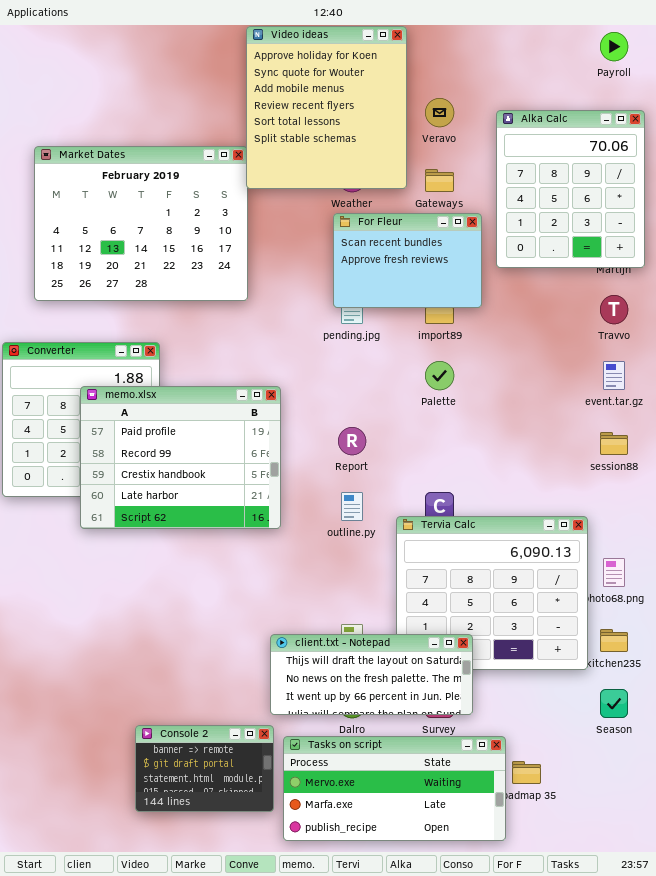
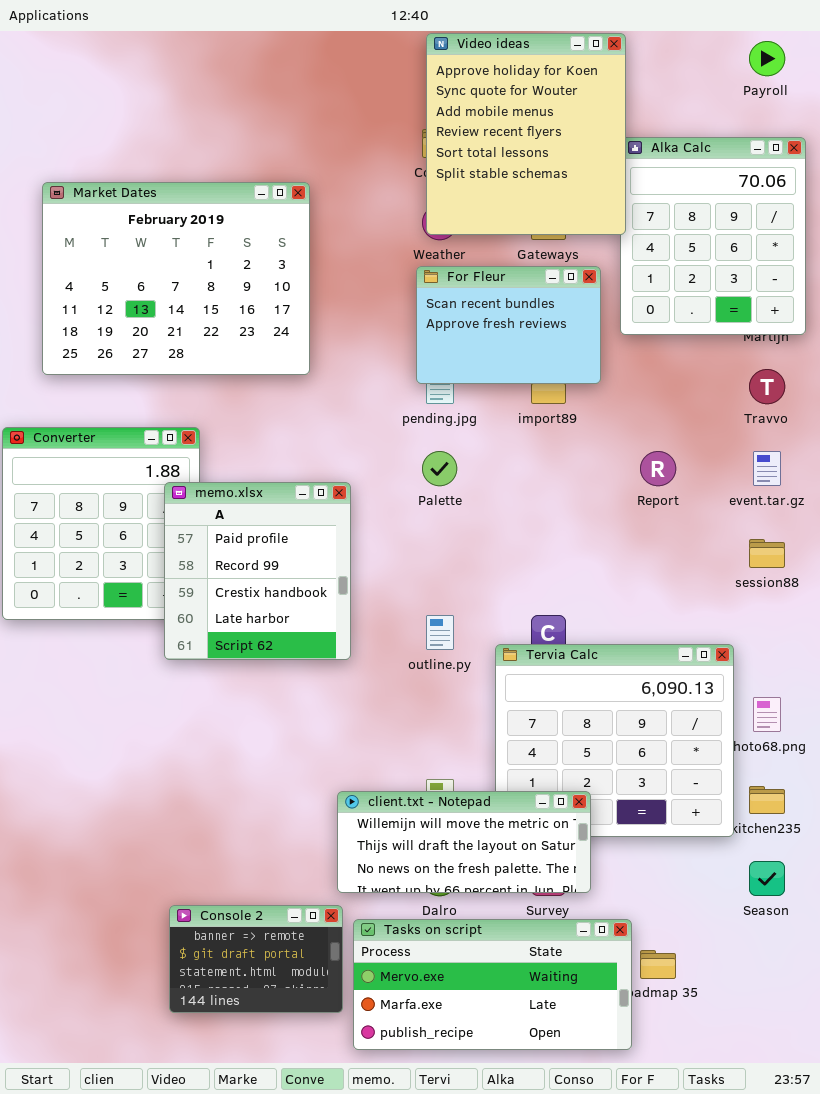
Video ideas: [246,26,407,189] -> [426,33,626,235], moved
Palette: [425,361,454,390] -> [422,451,457,486], moved
memo.xlsx: [80,386,281,529] -> [164,482,351,660], resized
Report: [338,427,366,455] -> [640,451,676,486], moved
client.txt - Notepad: [270,634,473,715] -> [337,791,591,893], scrolled up 1 row

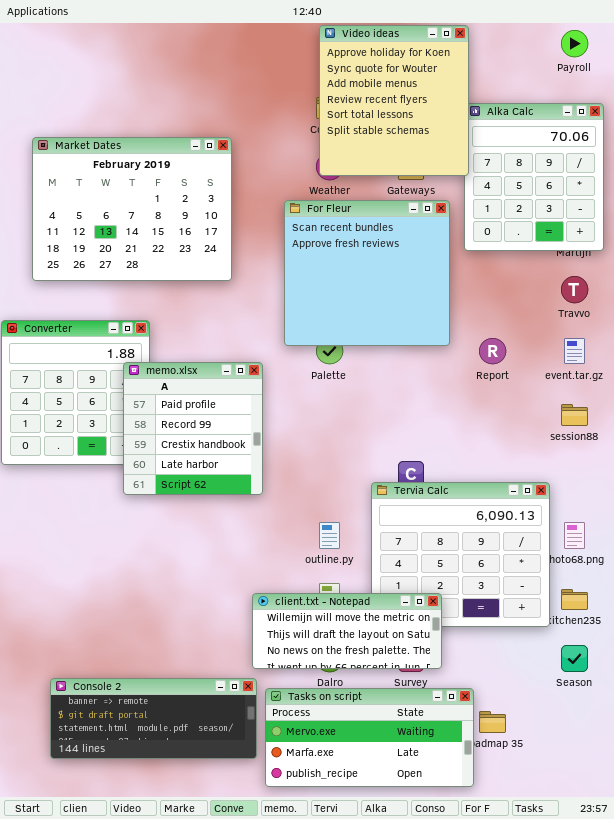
For Fleur: [416,266,601,384] -> [284,200,450,346], resized
outline.py: [426,615,454,650] -> [319,522,340,549], moved
Console 2: [169,905,343,1013] -> [50,678,257,759], resized

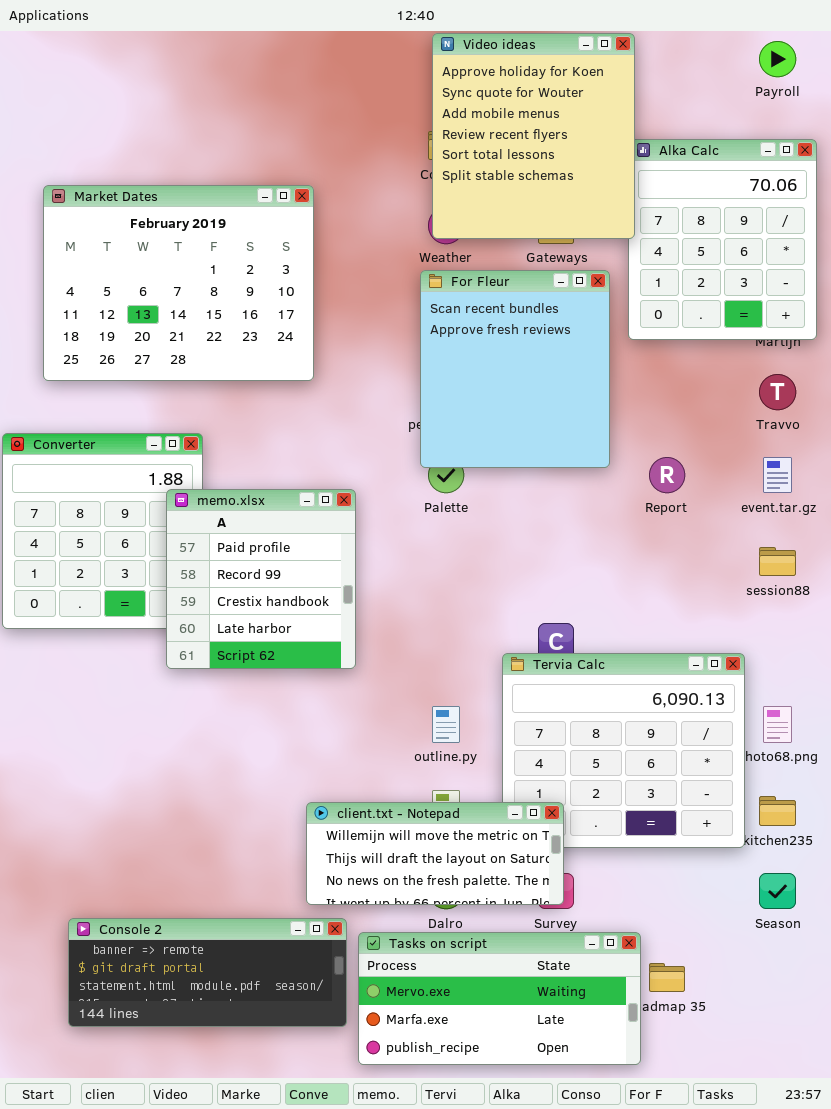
For Fleur: [284,200,450,346] -> [420,270,610,468], resized
client.txt - Notepad: [252,593,442,669] -> [306,802,564,905], moved

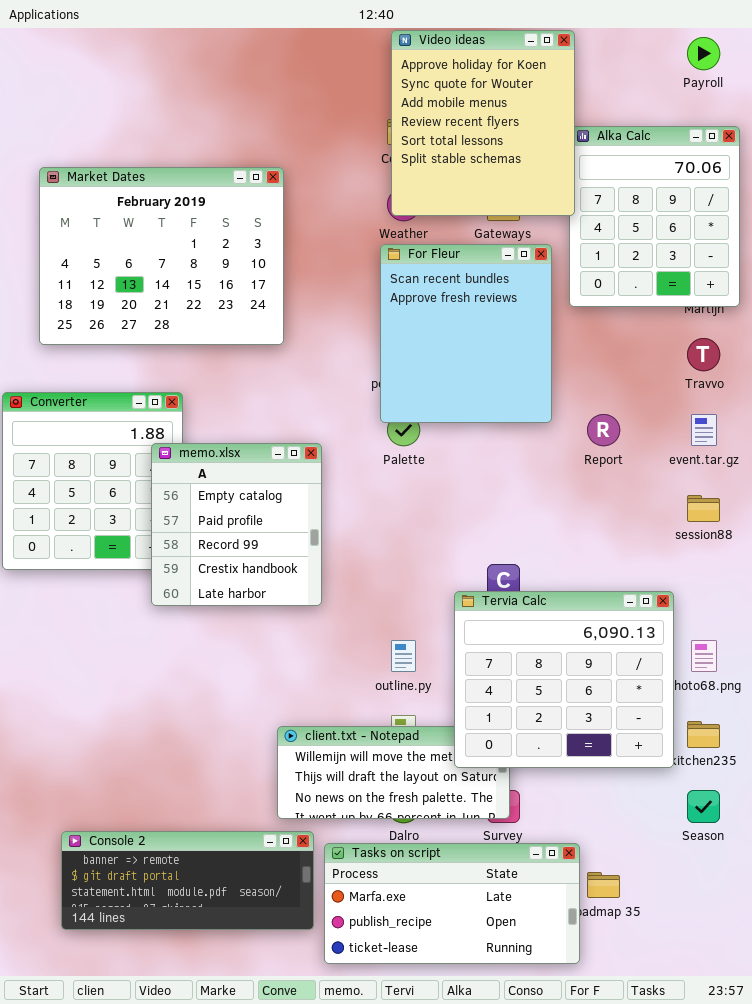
memo.xlsx: [166,489,356,669] -> [151,443,322,606], scrolled up 1 row
Tervia Calc: [502,653,745,848] -> [454,591,674,768], raised
Tasks on script: [358,932,641,1065] -> [324,843,580,964], scrolled down 1 row

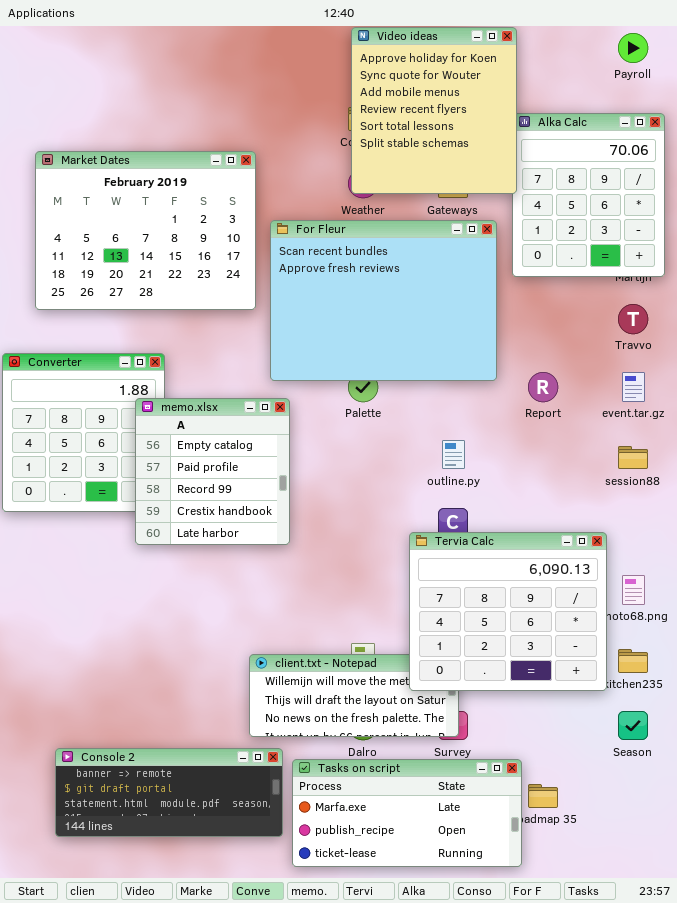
For Fleur: [380,244,552,423] -> [270,220,497,381], resized
outline.py: [391,640,416,672] -> [442,440,465,469], moved

